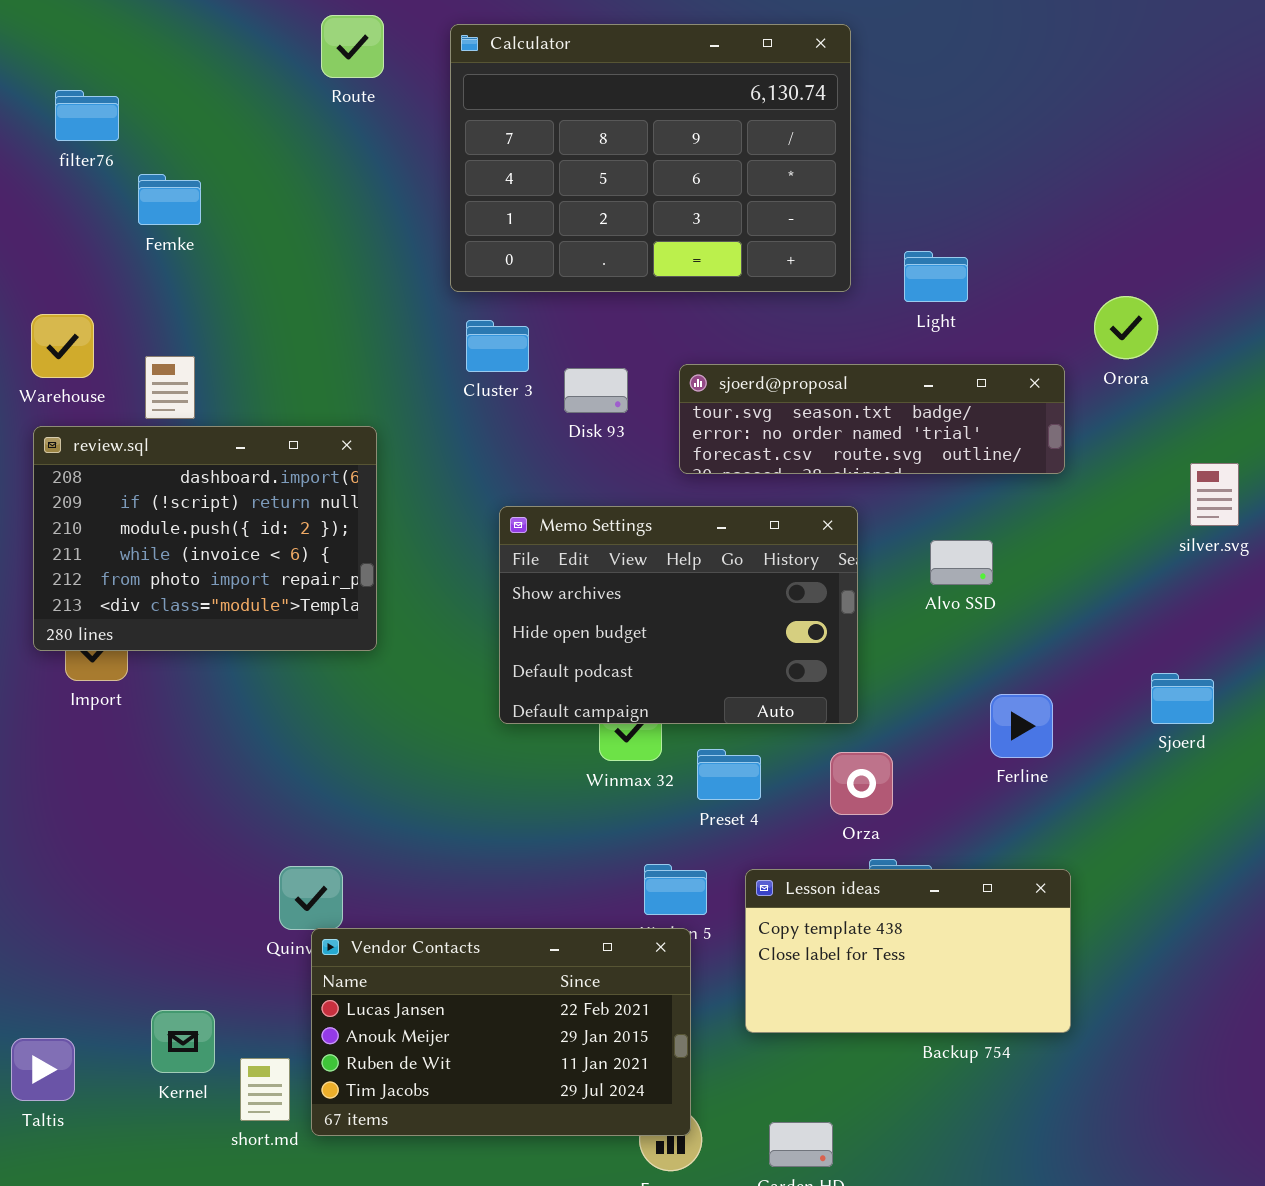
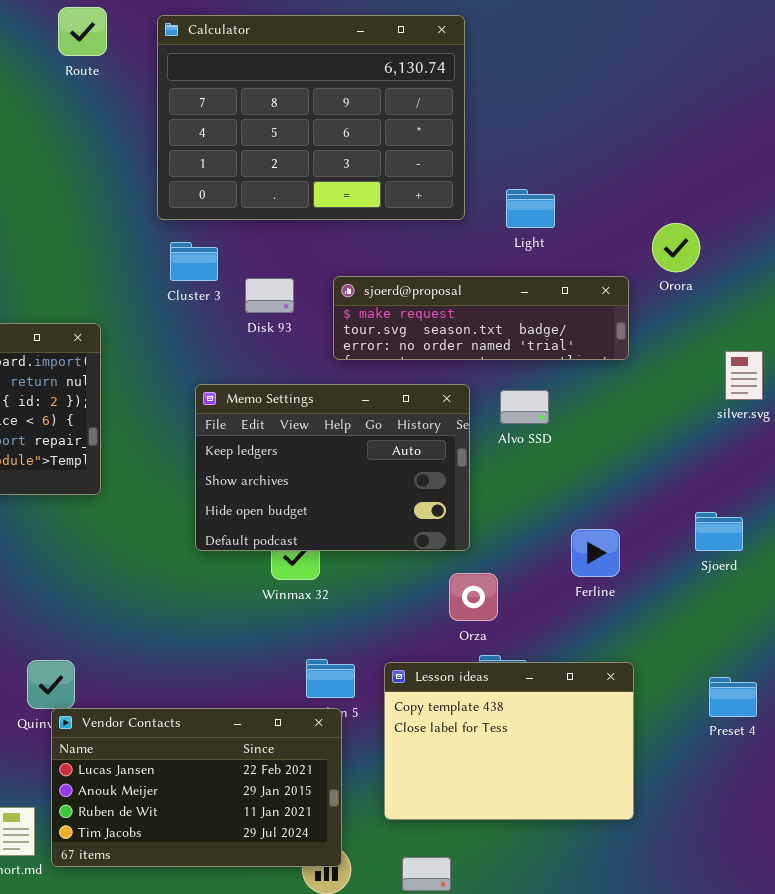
sjoerd@proposal: [679,364,1065,474] -> [333,276,629,360], scrolled up 1 row
Memo Settings: [499,506,858,724] -> [195,384,470,551], scrolled up 1 row
Alvo SSD: [930,540,993,585] -> [500,390,549,424], moved
Preset 4: [697,749,761,800] -> [709,677,757,717], moved
Lesson ideas: [745,869,1071,1033] -> [384,662,634,820], resized

